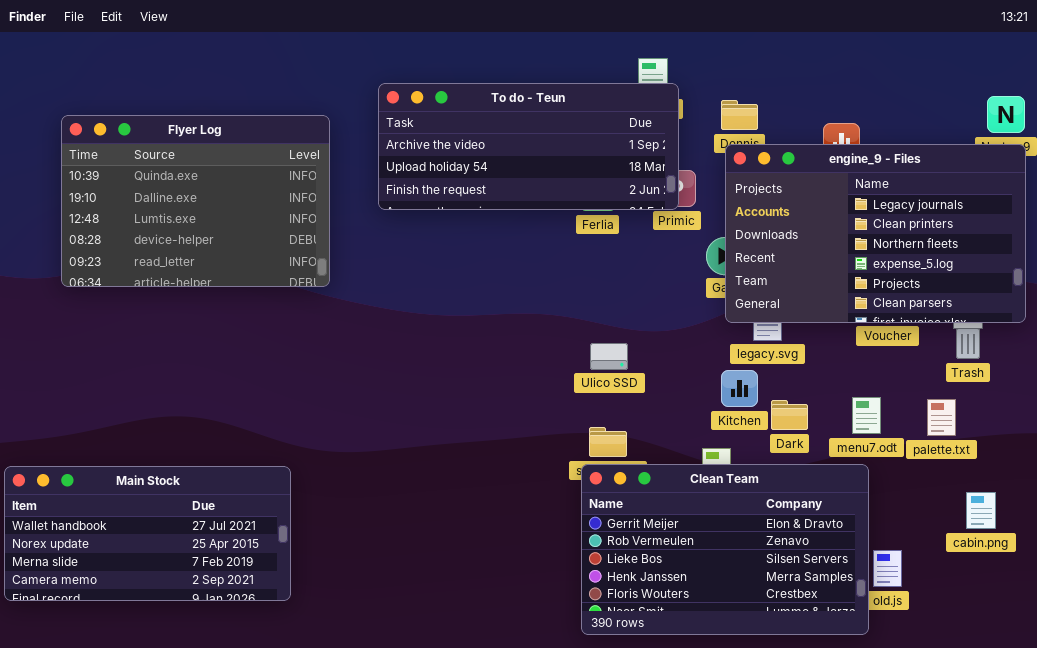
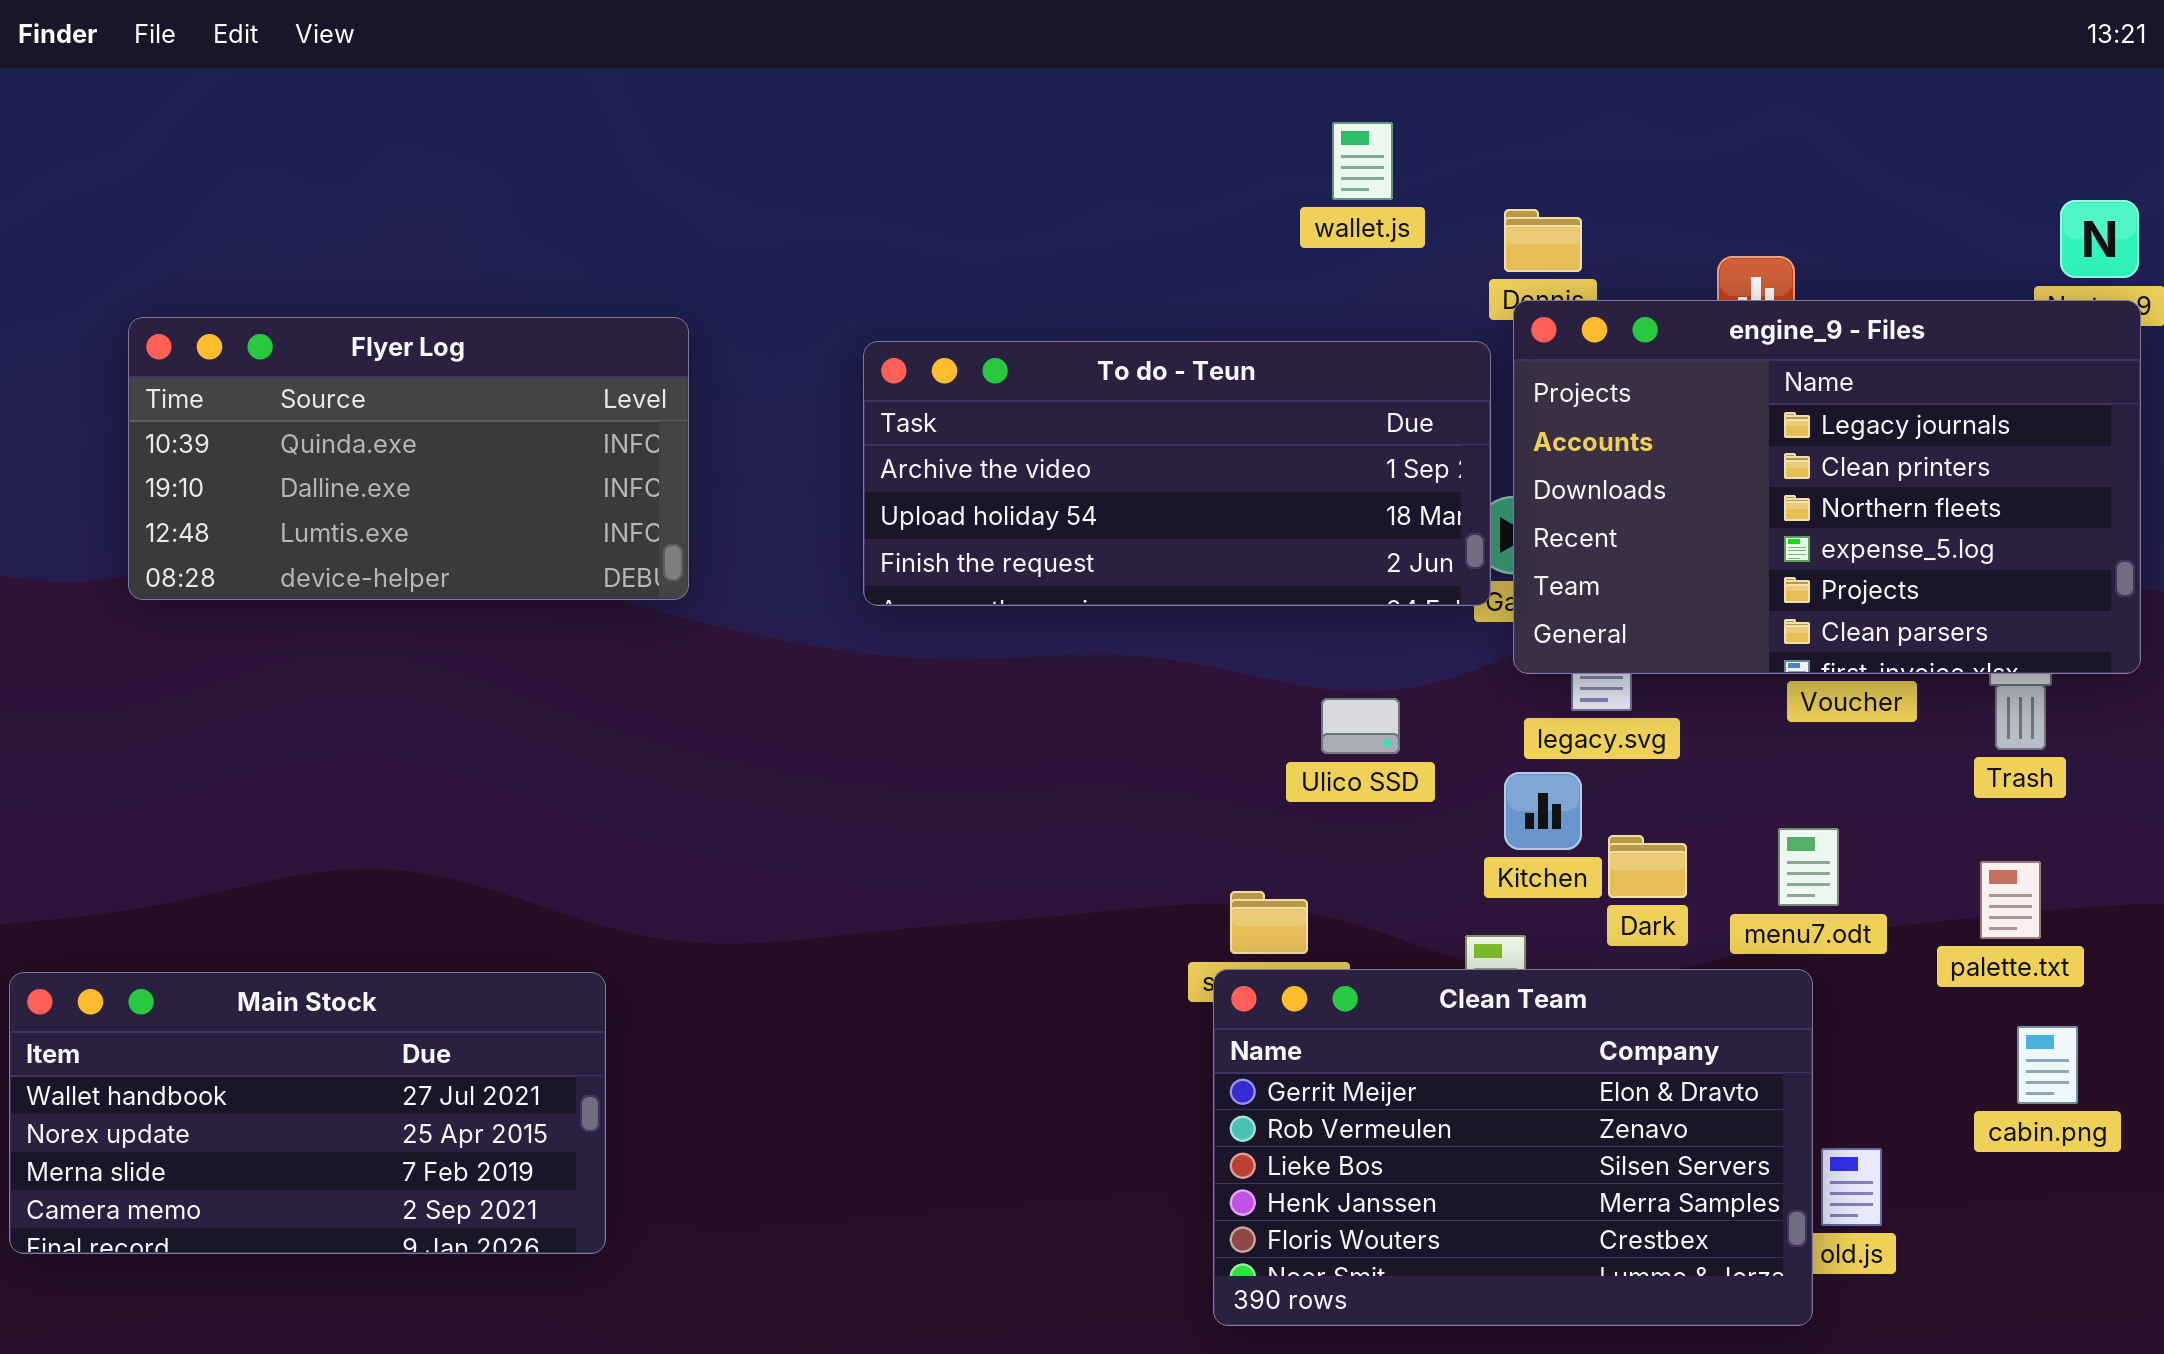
To do - Teun: [378,83,679,210] -> [863,341,1491,606], moved
Flyer Log: [61,115,330,287] -> [128,317,689,600], resized
Ulico SSD: [590,343,628,370] -> [1321,698,1400,754], moved
palette.txt: [927,399,956,436] -> [1980,861,2041,939], moved

